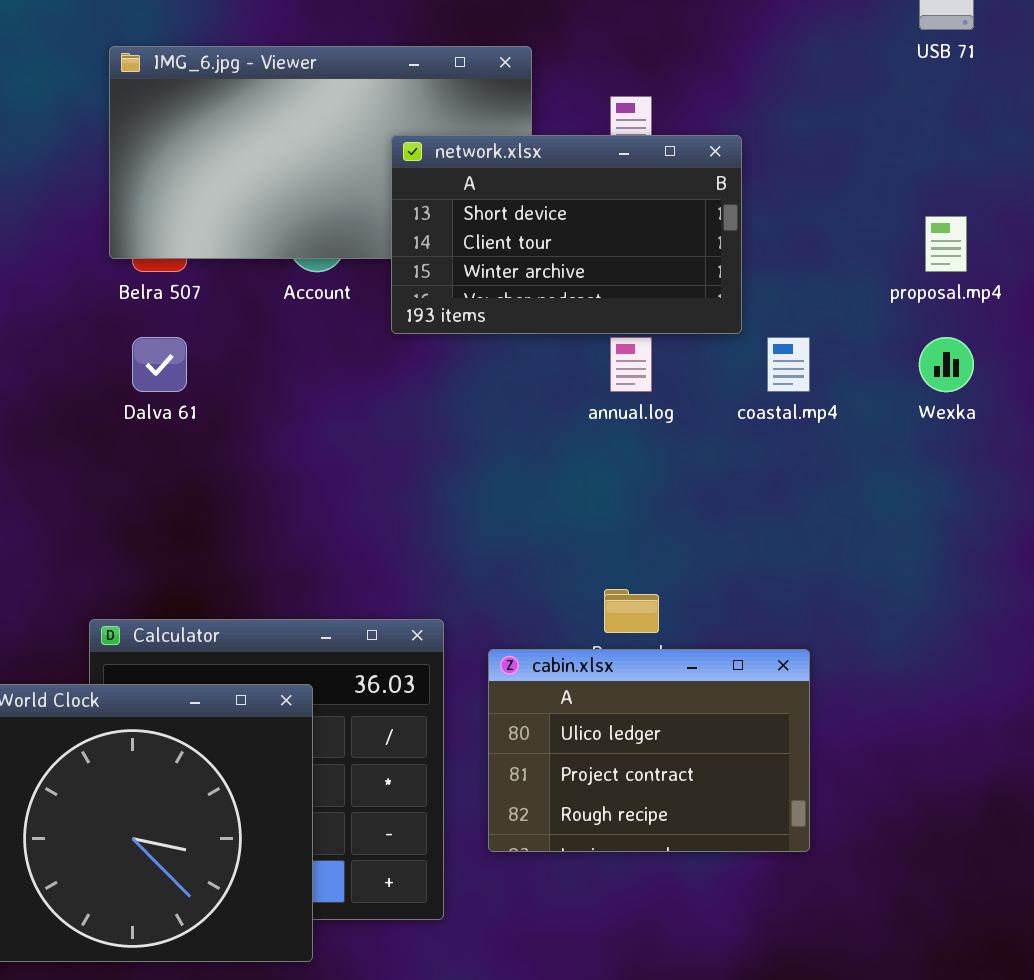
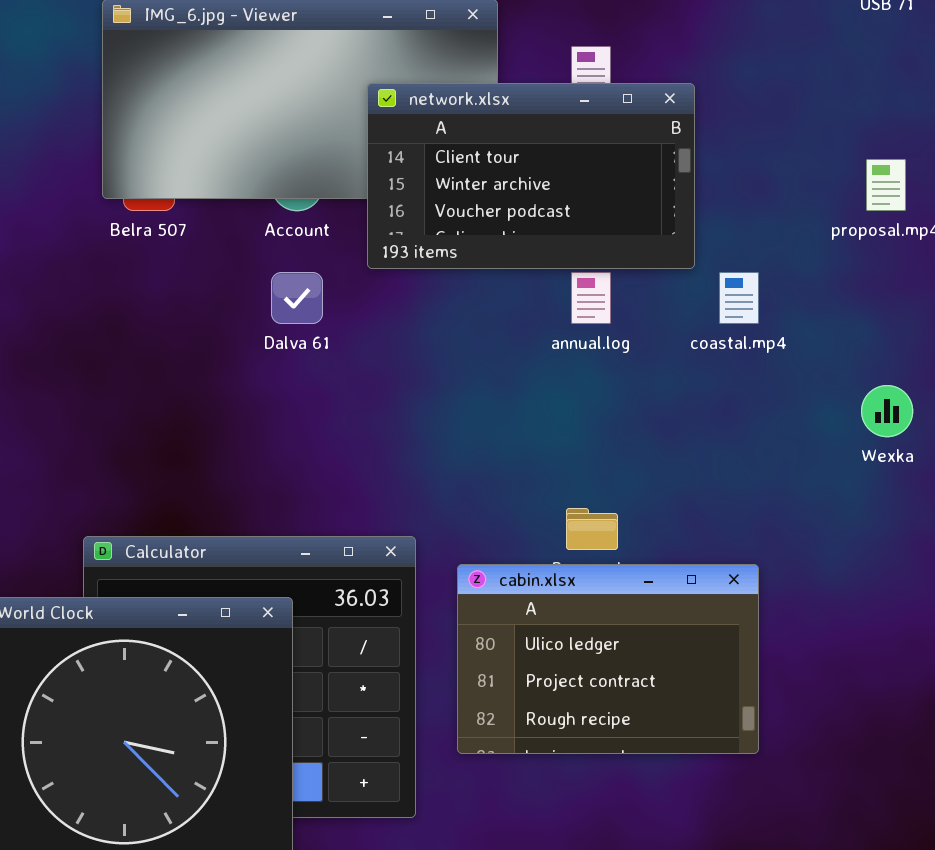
network.xlsx: [391,135,742,334] -> [367,83,695,269], scrolled down 1 row
Dalva 61: [132,337,187,392] -> [271,272,323,324], moved
Wexka: [919,337,974,392] -> [861,385,913,437], moved

